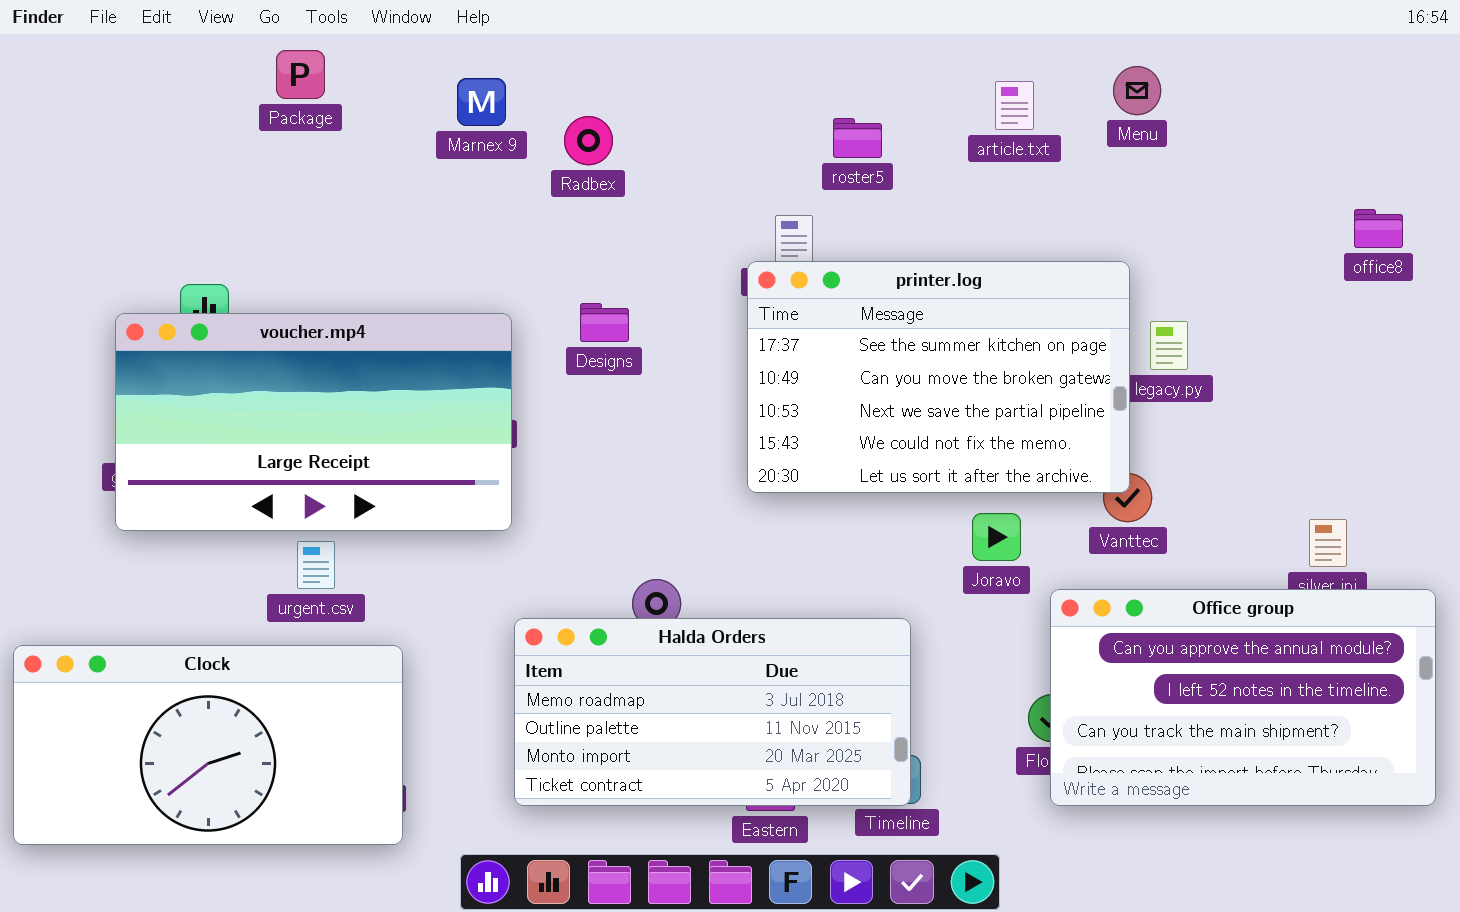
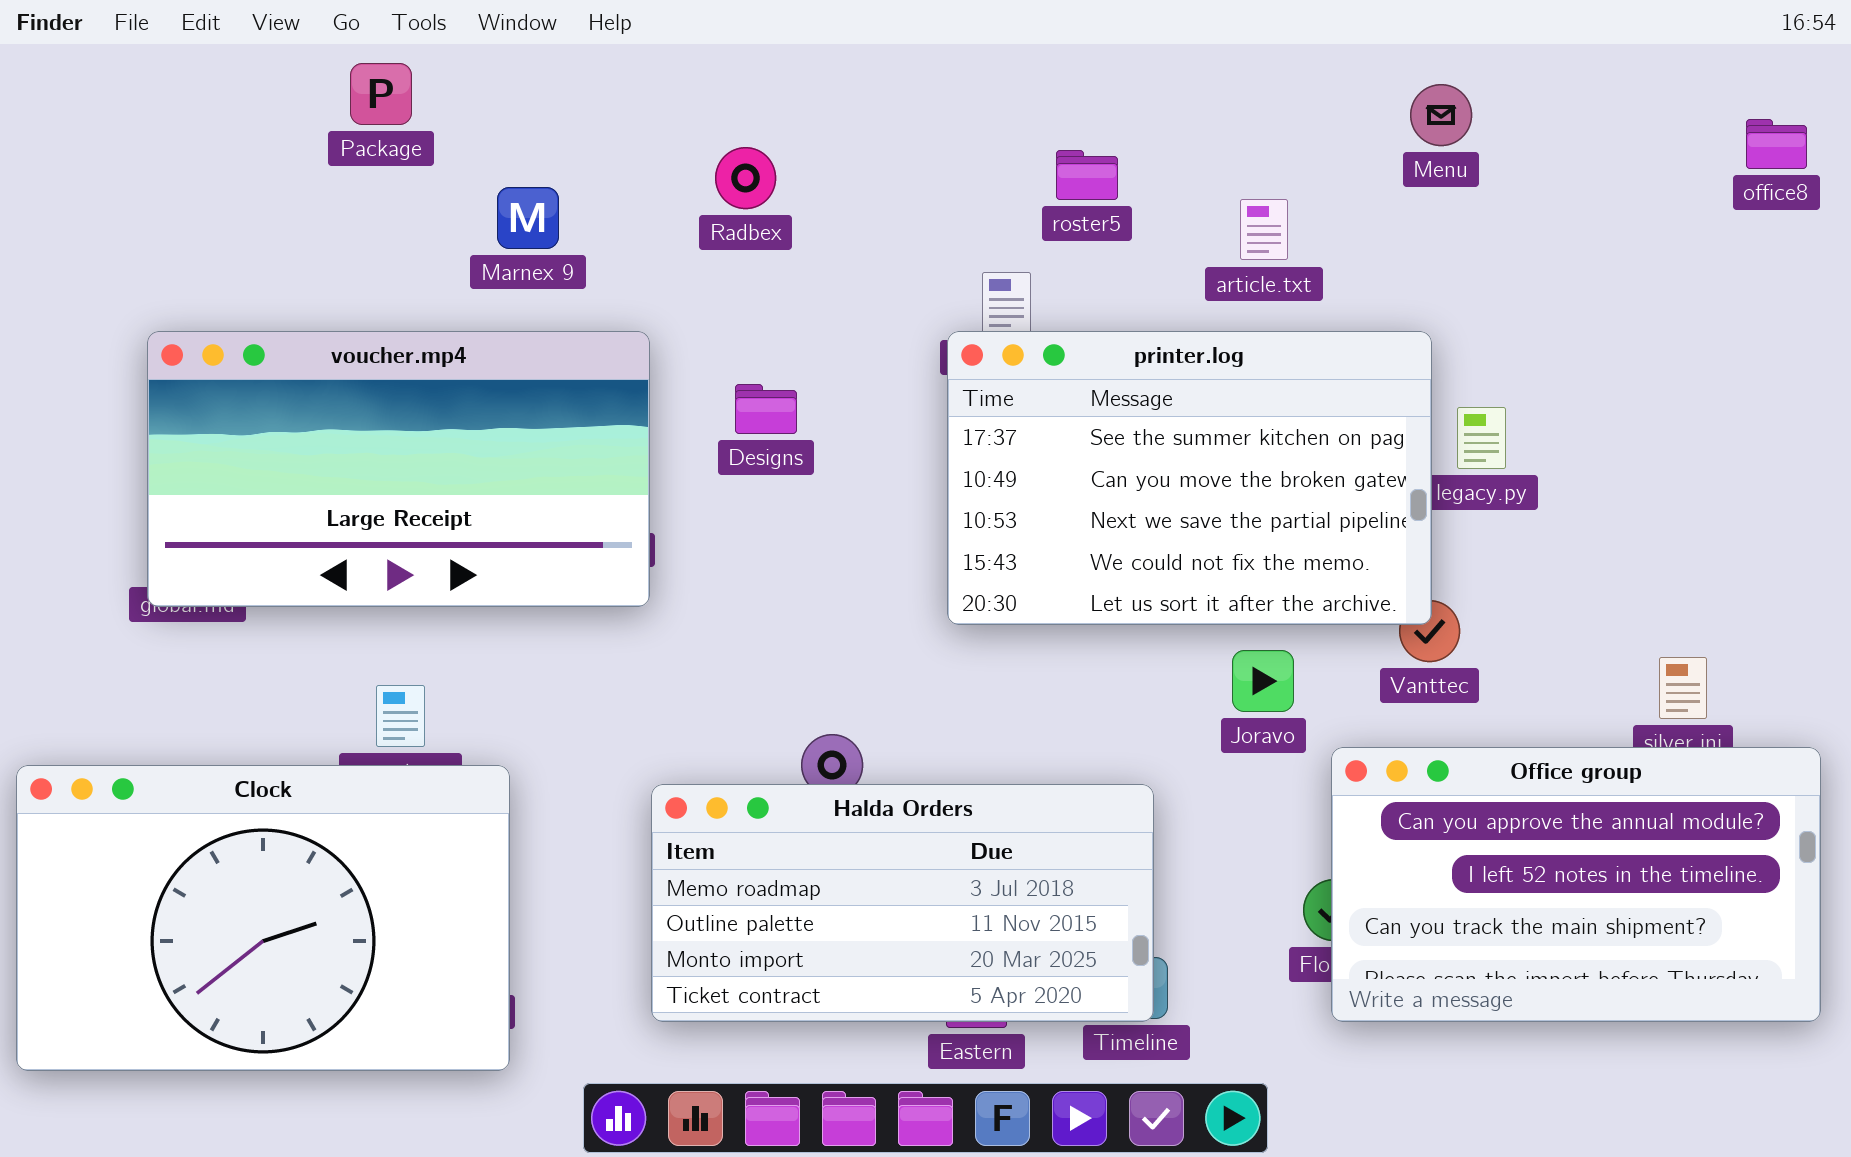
Marnex 9: [457,78,506,126] -> [497,187,559,249], moved
article.txt: [995,81,1034,130] -> [1240,199,1288,260], moved
office8: [1354,209,1403,248] -> [1746,119,1807,169], moved
voucher.mp4: [115,313,512,531] -> [147,331,650,607], moved
Clock: [13,645,403,845] -> [16,765,510,1071], resized

